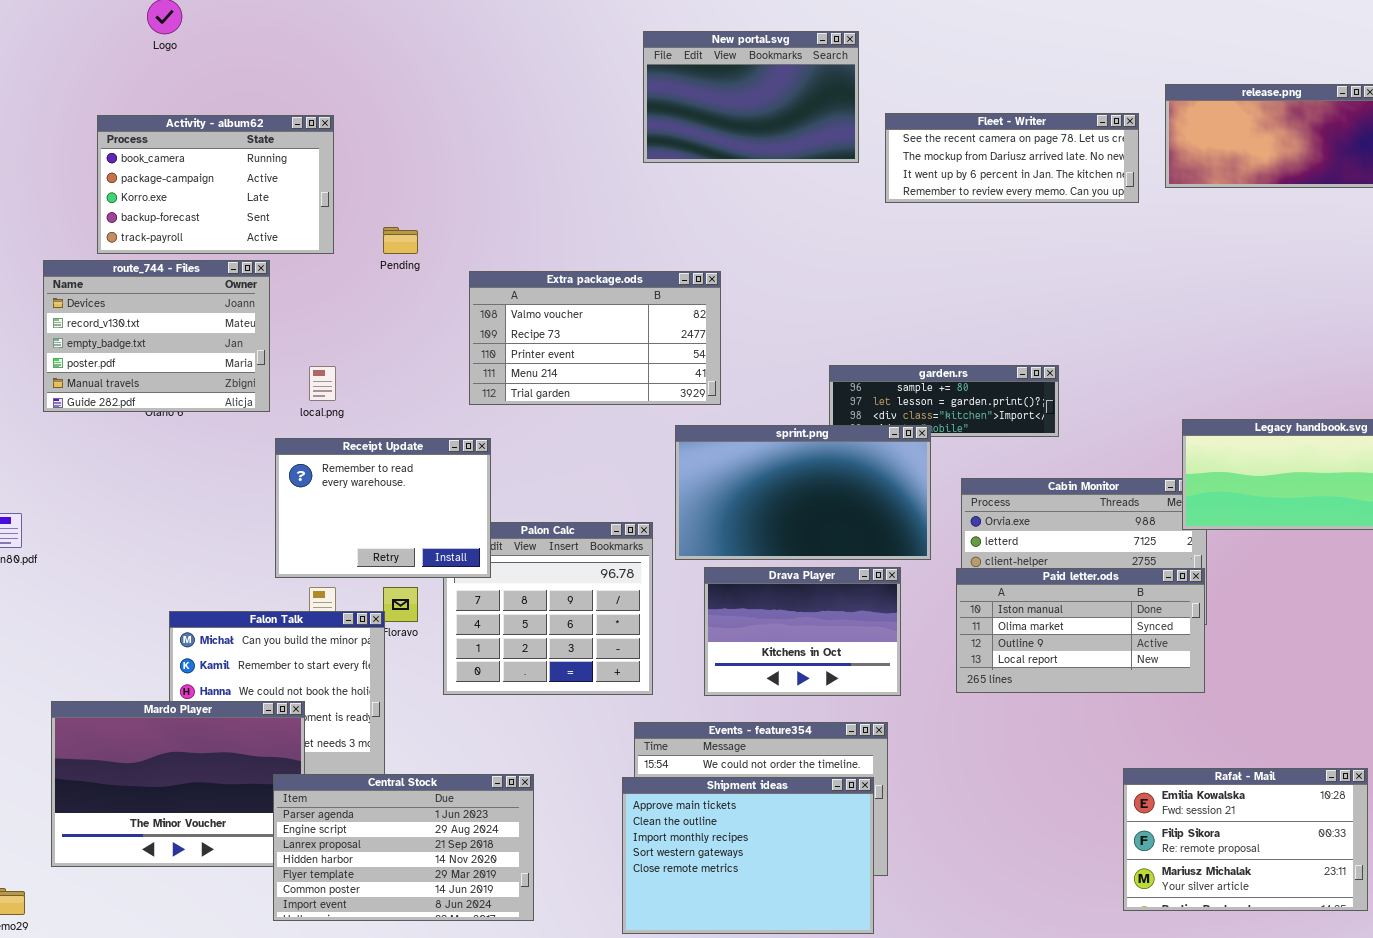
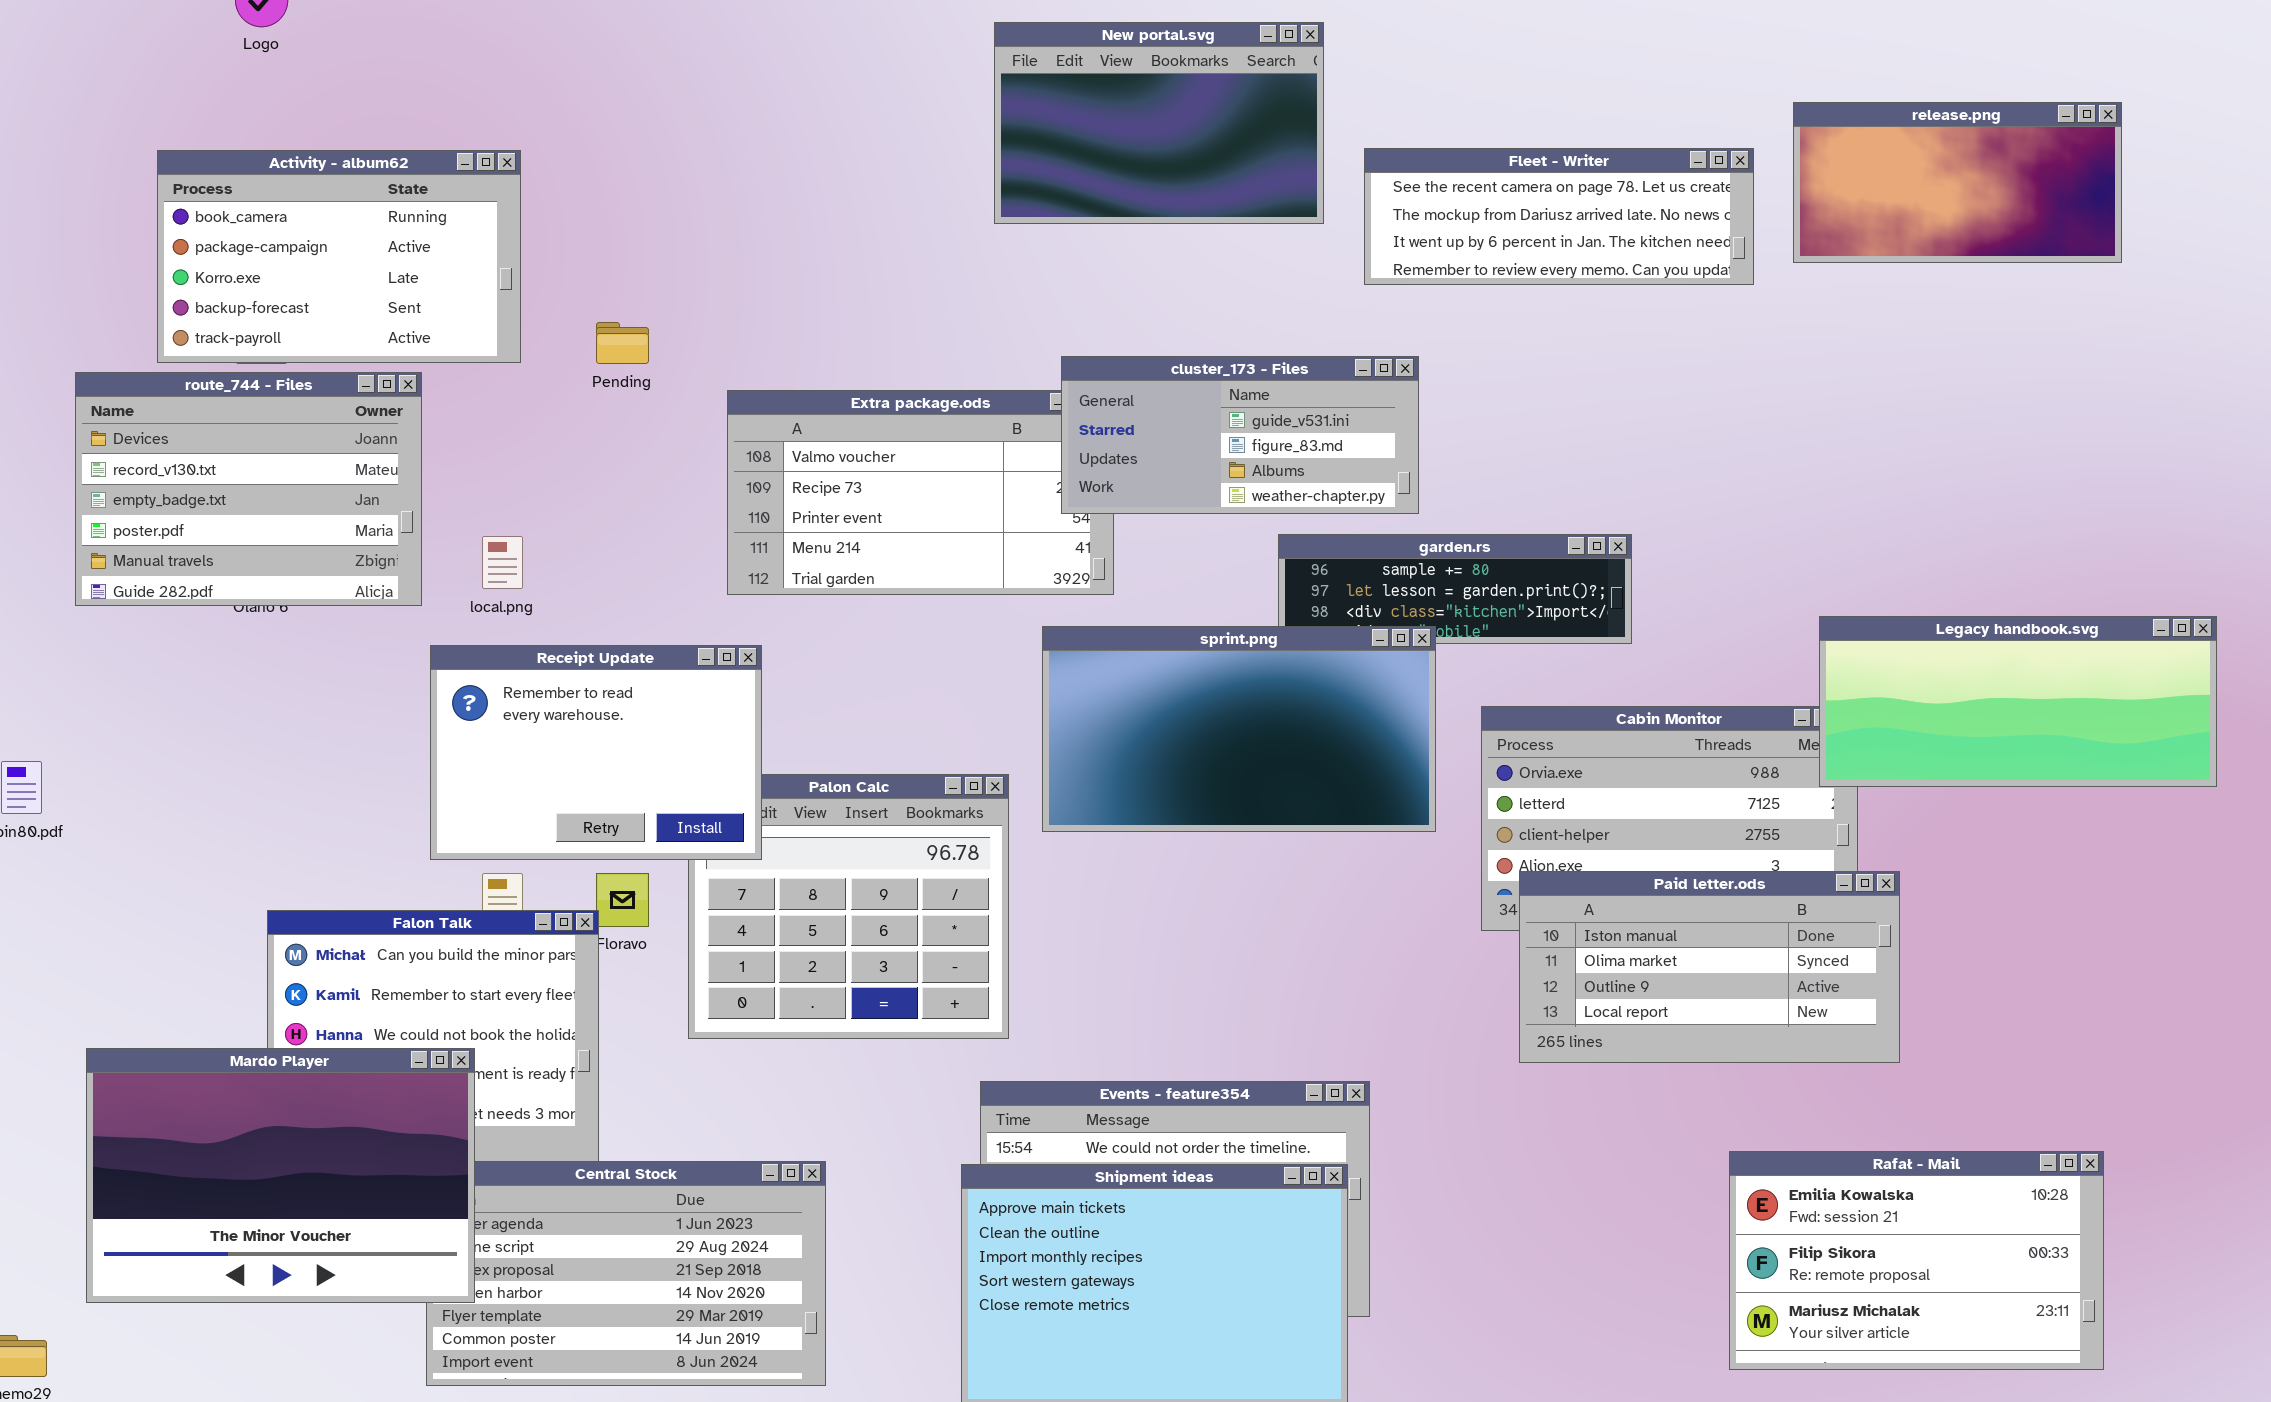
cluster_173 - Files: none -> [1061,356,1419,514], opened
Drava Player: [704,567,901,696] -> none, closed
Paid letter.ods: [956,568,1205,693] -> [1519,871,1900,1063], moved
Mardo Player: [51,701,305,867] -> [86,1048,475,1303], raised

